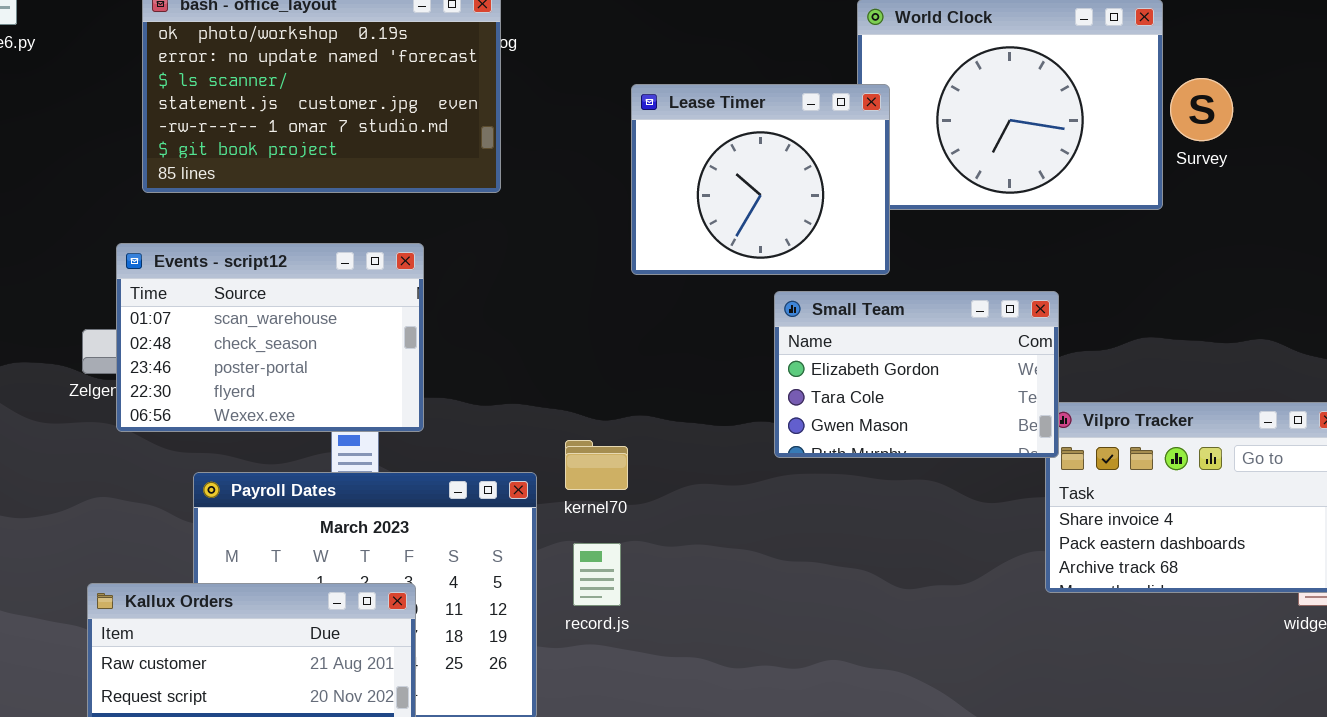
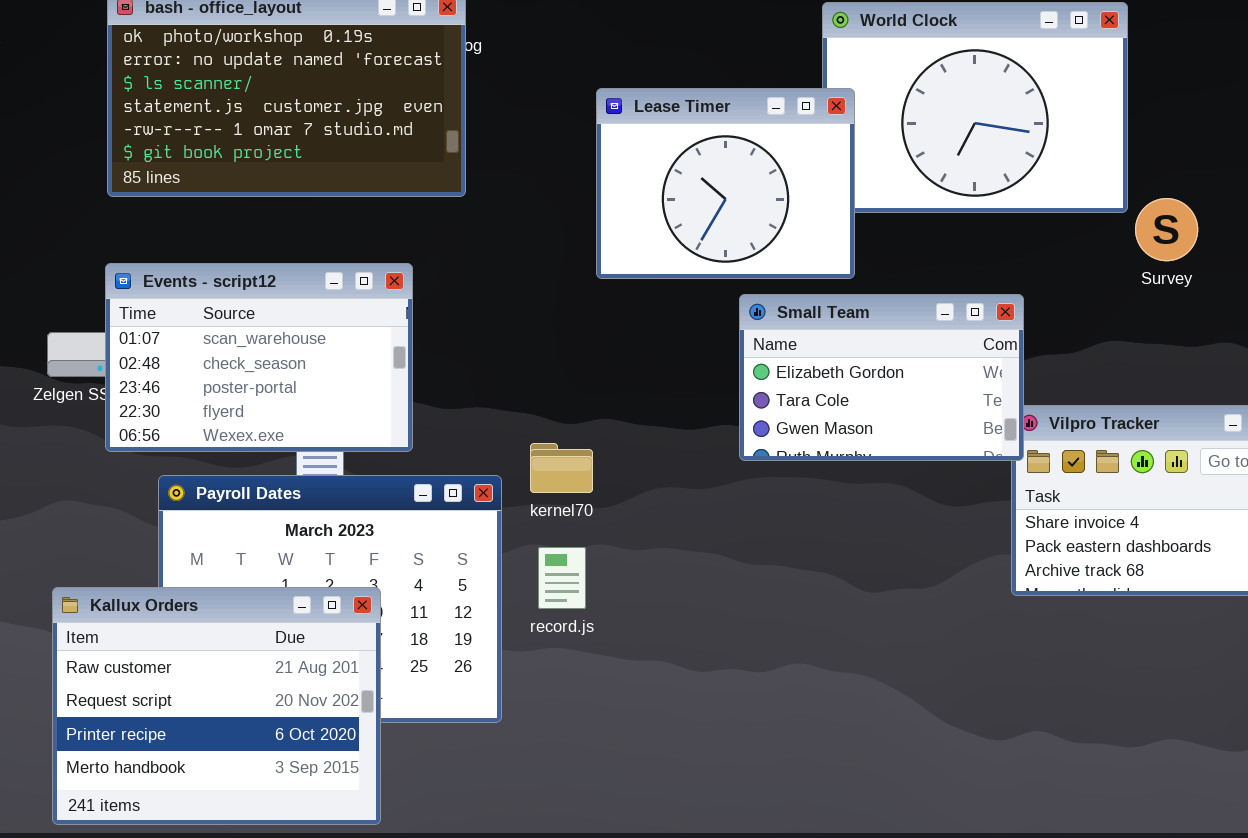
Survey: [1170,78,1233,141] -> [1135,198,1198,261], moved
Events - script12: [116,243,424,432] -> [105,263,413,452], moved

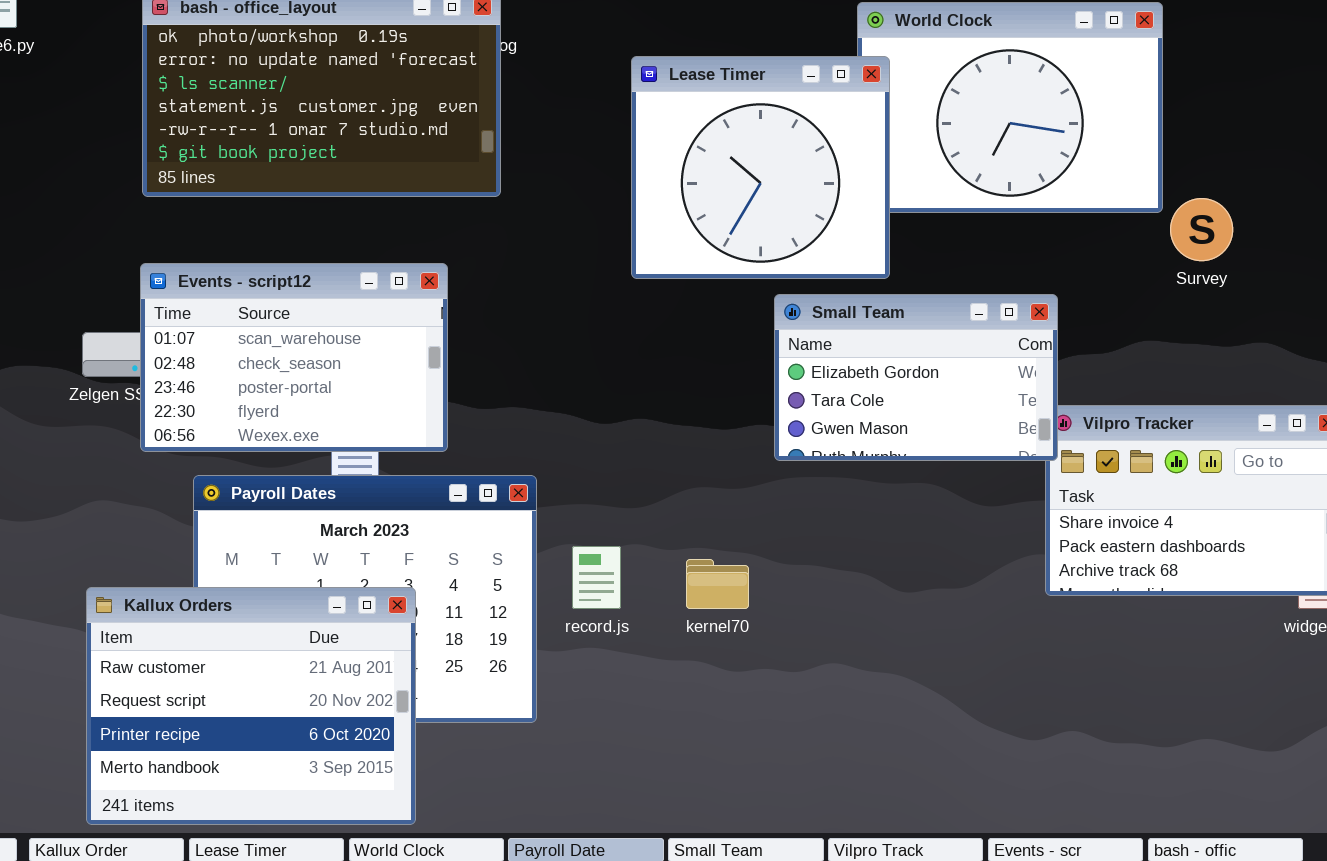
Lease Timer: [596,88,855,279] -> [631,56,890,279], resized
kernel70: [530,443,593,493] -> [686,559,749,609], moved

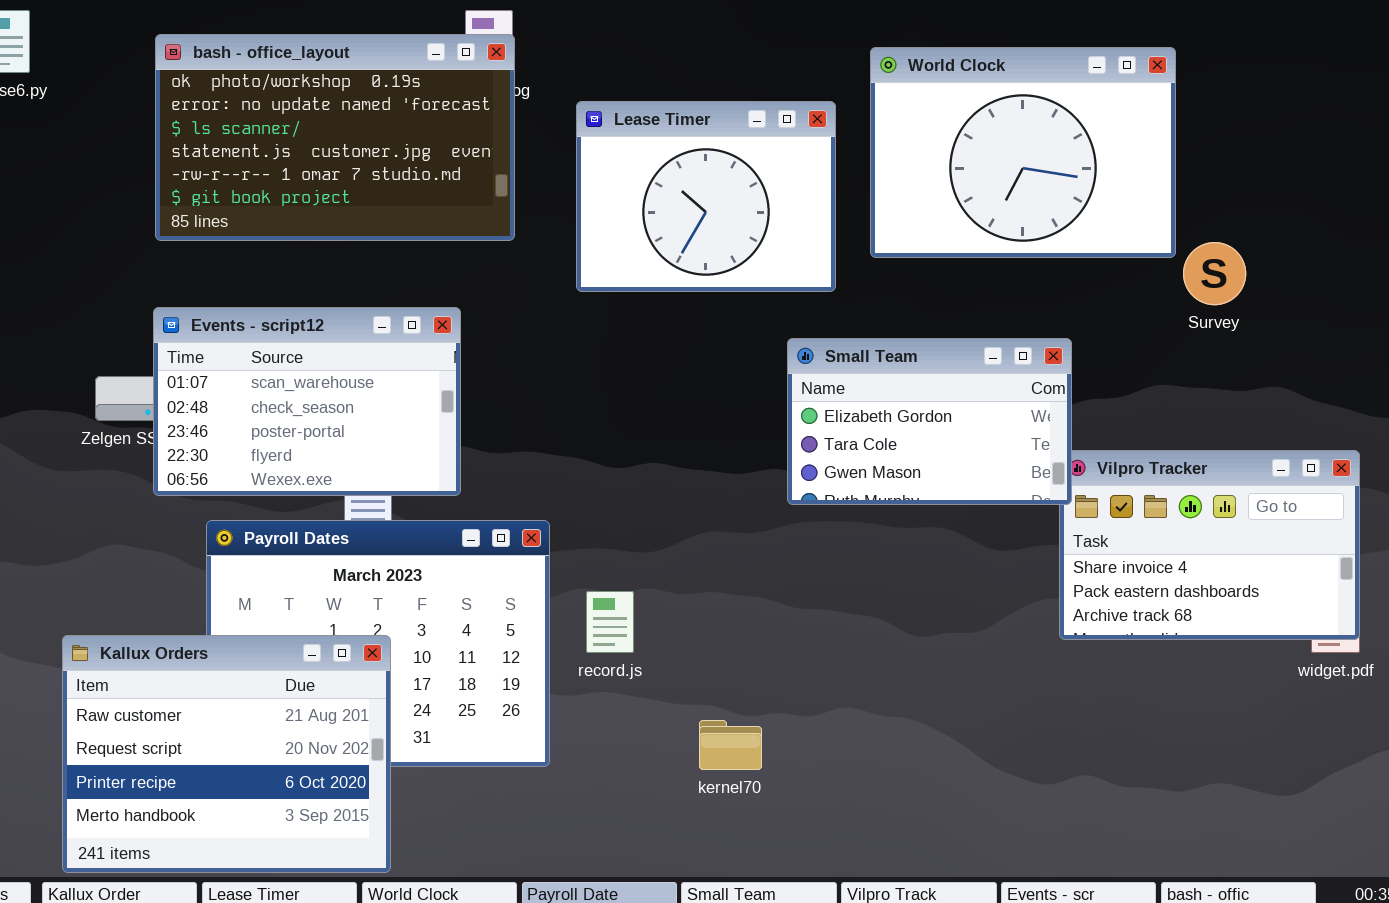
Lease Timer: [631,56,890,279] -> [576,101,836,292], moved, resized
kernel70: [686,559,749,609] -> [699,720,762,770], moved
Kallux Orders: [86,587,416,825] -> [62,635,391,873], moved

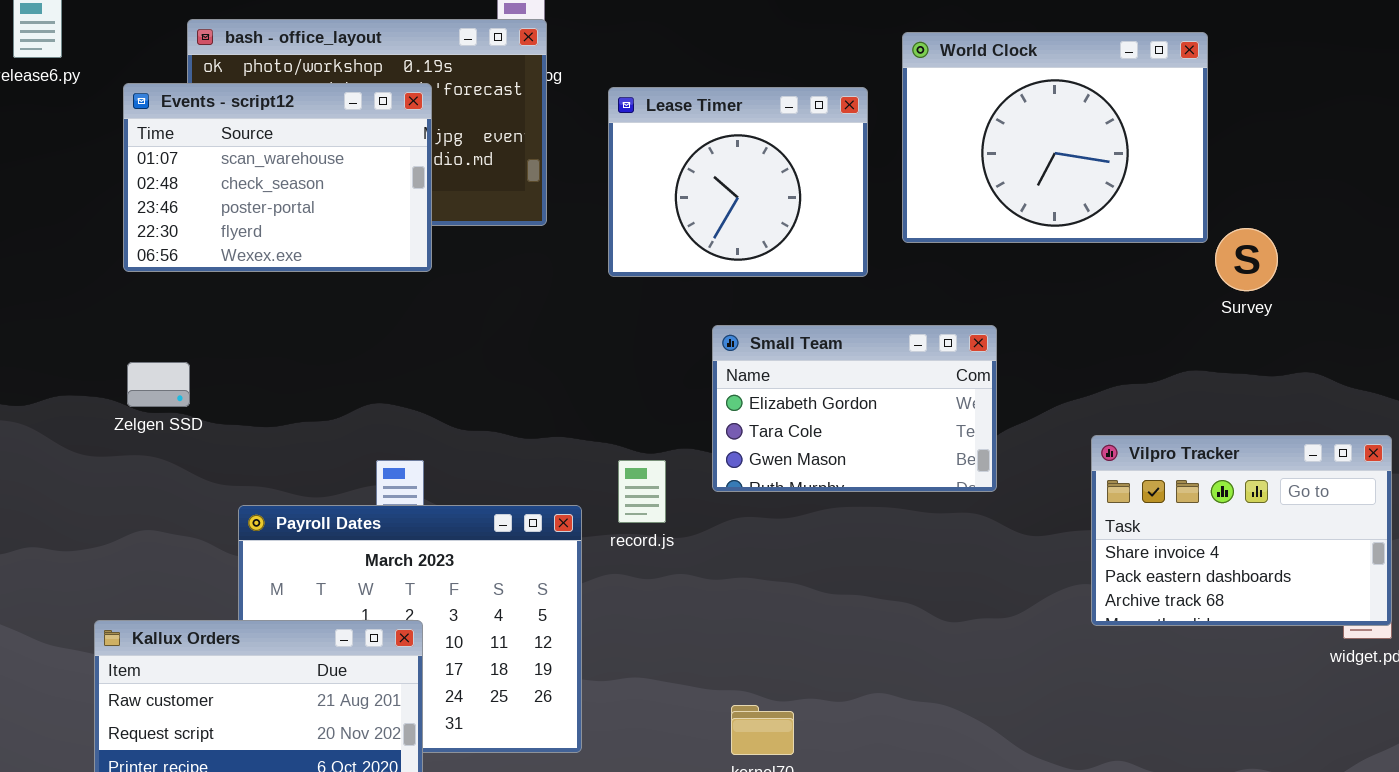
Events - script12: [153,307,461,496] -> [123,83,432,272], moved
Small Team: [787,338,1072,505] -> [712,325,997,492], moved
record.js: [586,591,634,653] -> [618,460,666,523], moved

